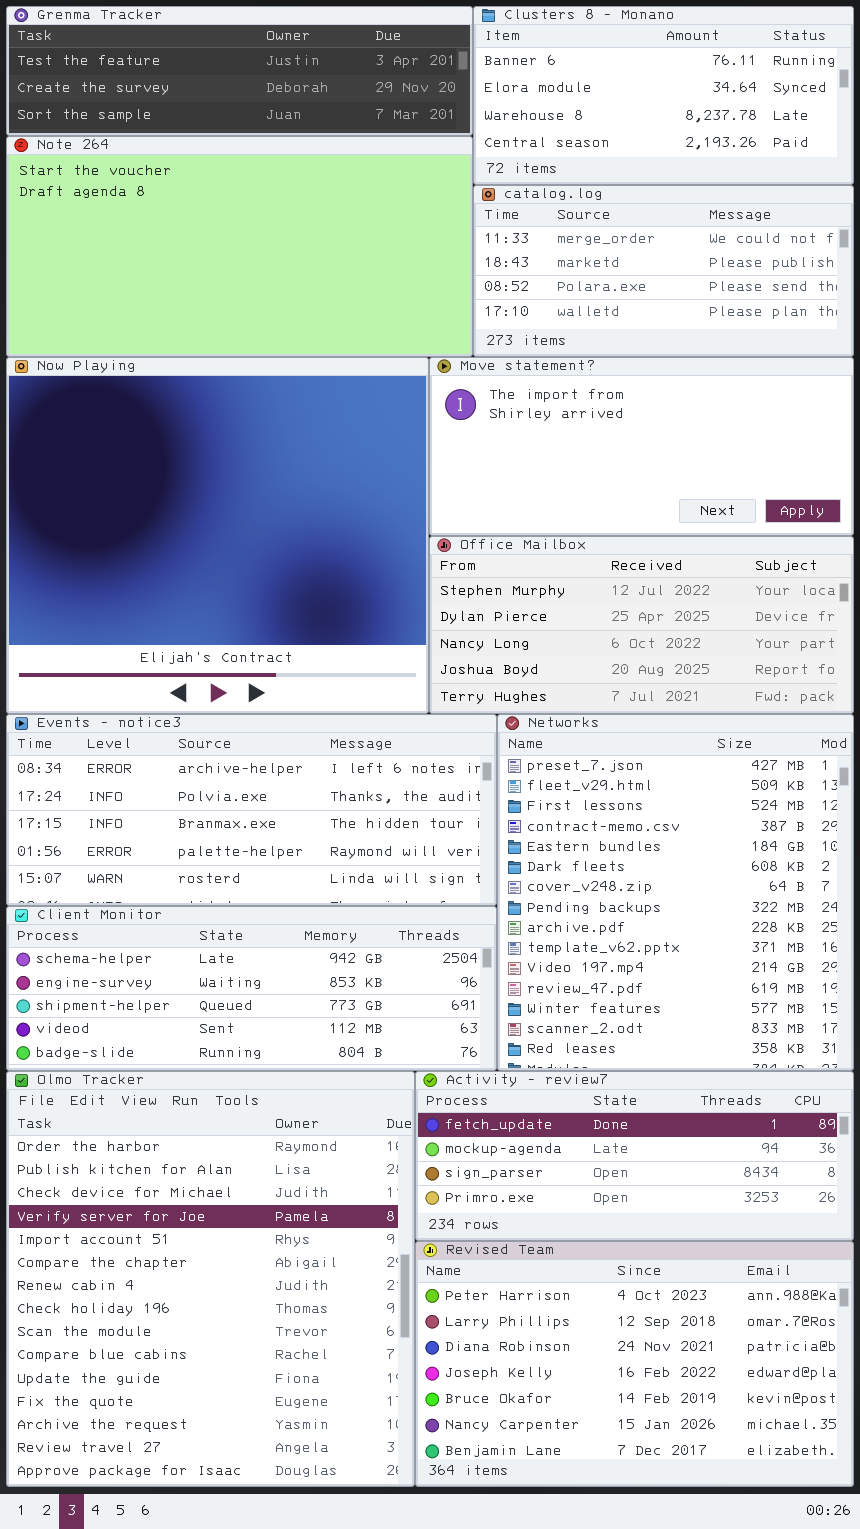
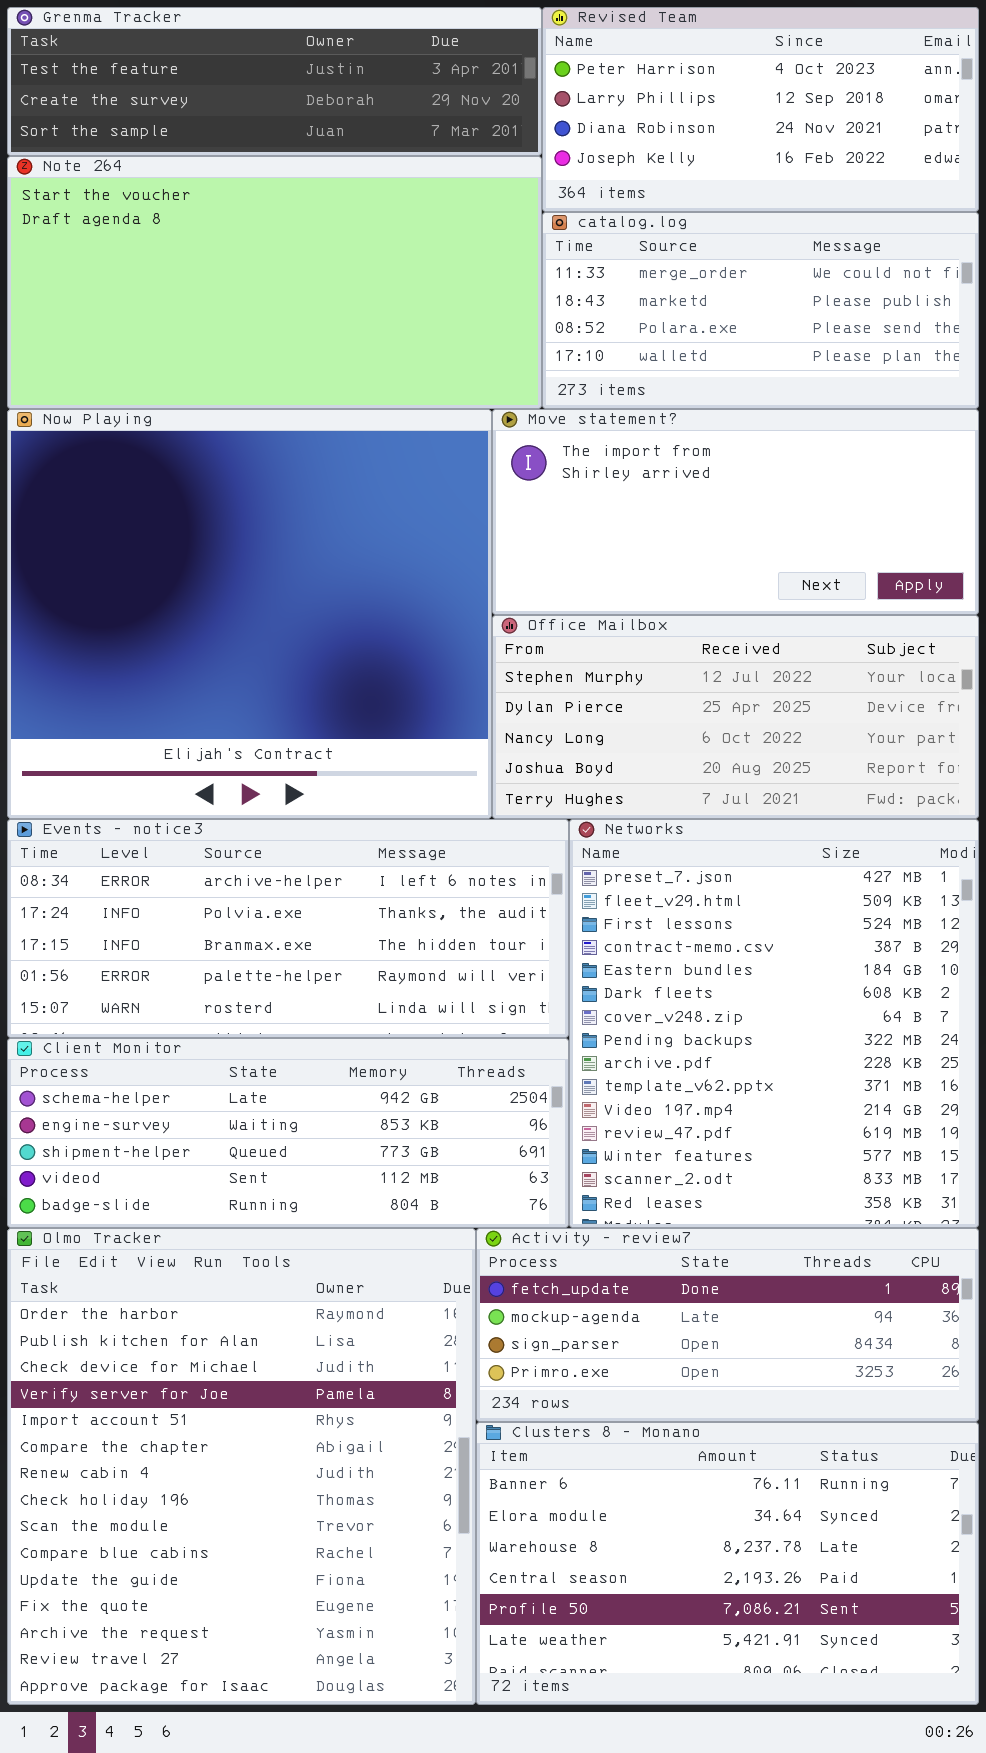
Clusters 8 - Monano: [473,6,854,185] -> [476,1422,979,1705], moved, resized
Revised Team: [415,1241,854,1487] -> [542,7,979,212], moved, resized

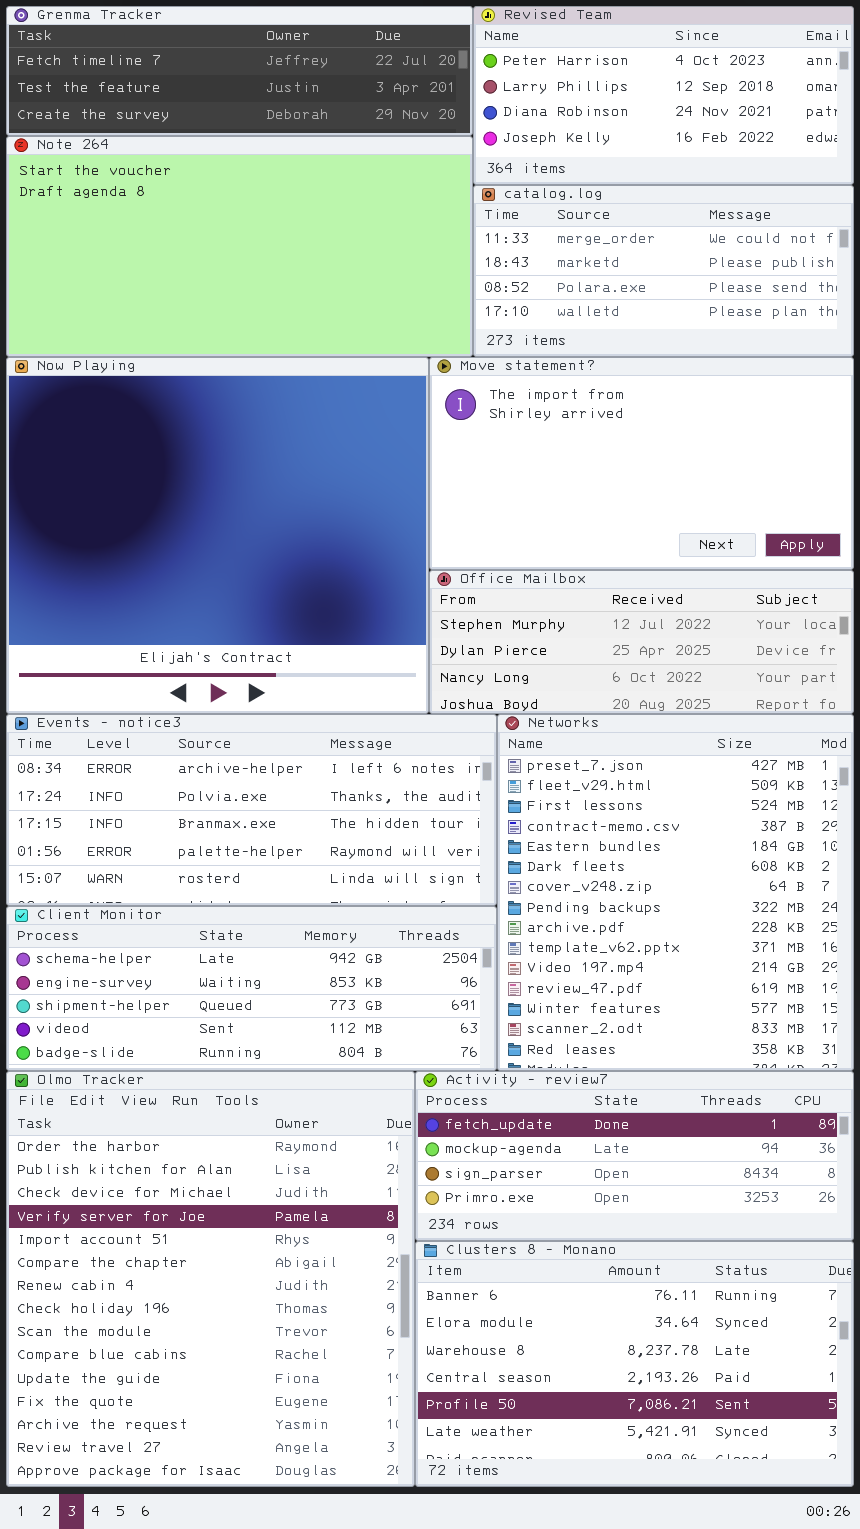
Grenma Tracker: [7,7,542,156] -> [6,6,473,136], scrolled up 1 row
Move statement?: [492,409,979,615] -> [429,357,854,570], resized
Office Mailbox: [492,615,979,819] -> [429,570,854,714], resized

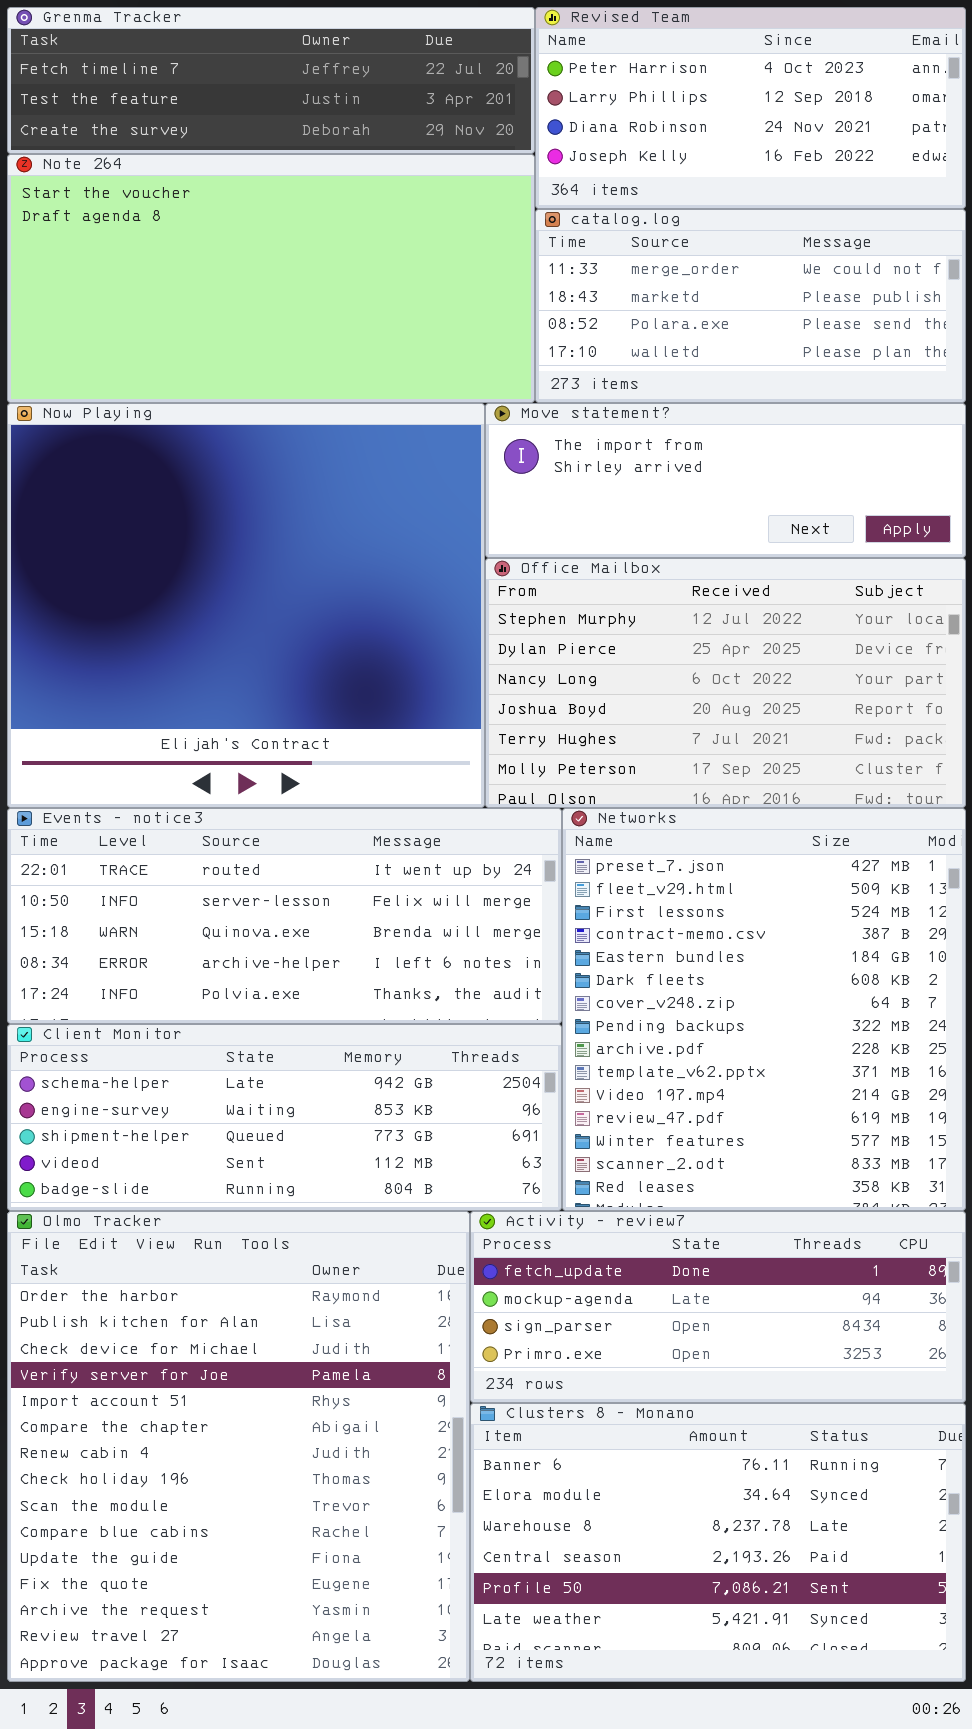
Move statement?: [429,357,854,570] -> [485,403,966,558], resized
Office Mailbox: [429,570,854,714] -> [485,558,966,808], resized
Events - notice3: [6,714,497,906] -> [7,808,562,1024], scrolled up 3 rows

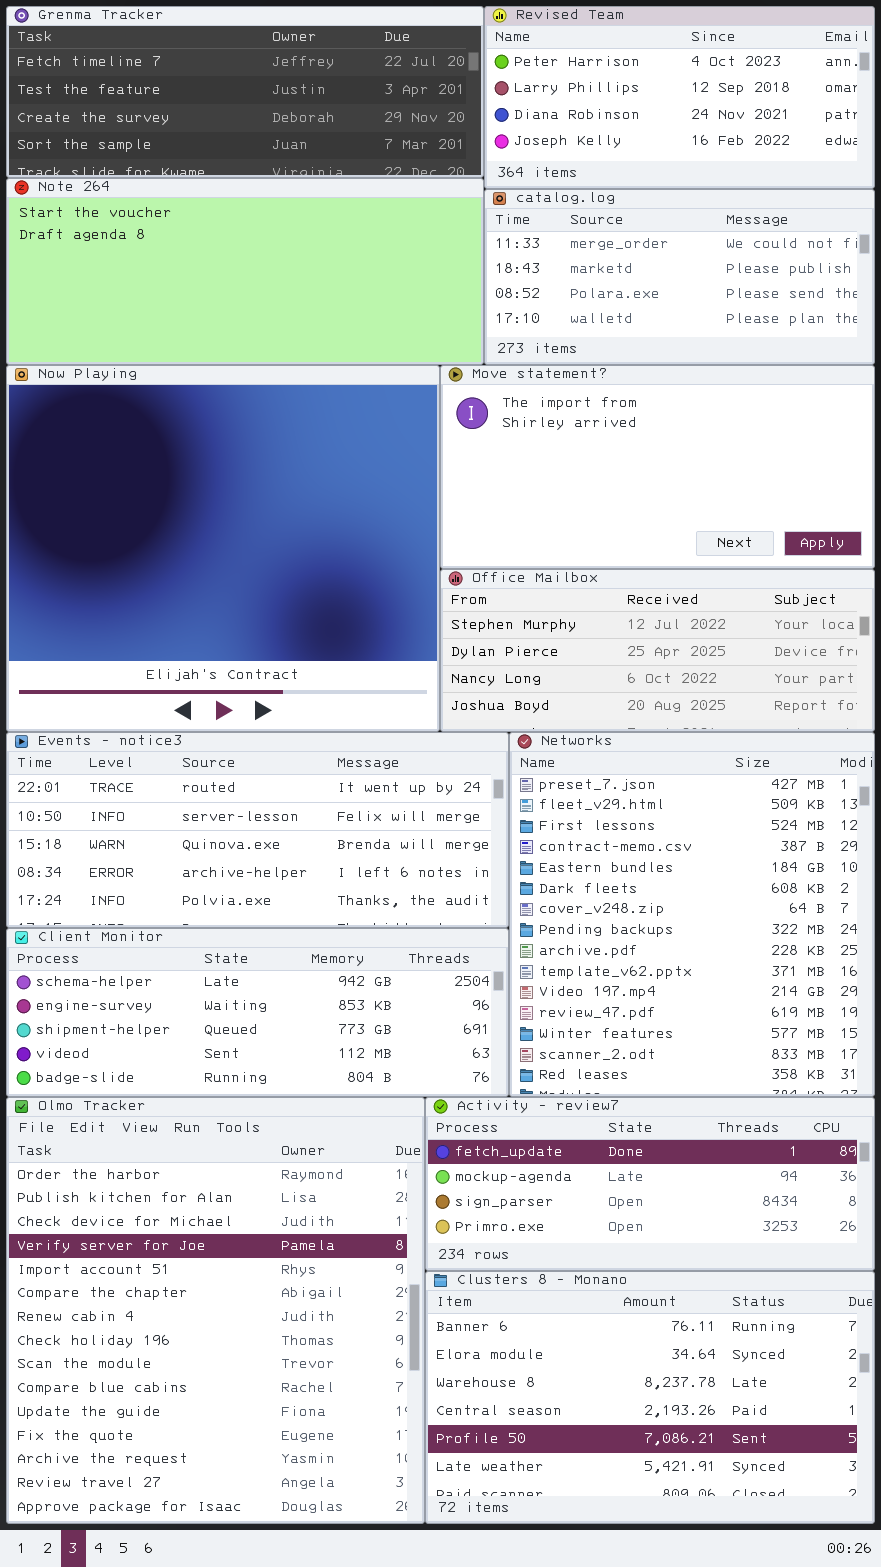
Grenma Tracker: [7,7,535,154] -> [6,6,484,178], resized
Note 264: [7,154,535,403] -> [6,178,484,365], resized
Move statement?: [485,403,966,558] -> [440,365,875,569], resized
Office Mailbox: [485,558,966,808] -> [440,569,875,732], resized

